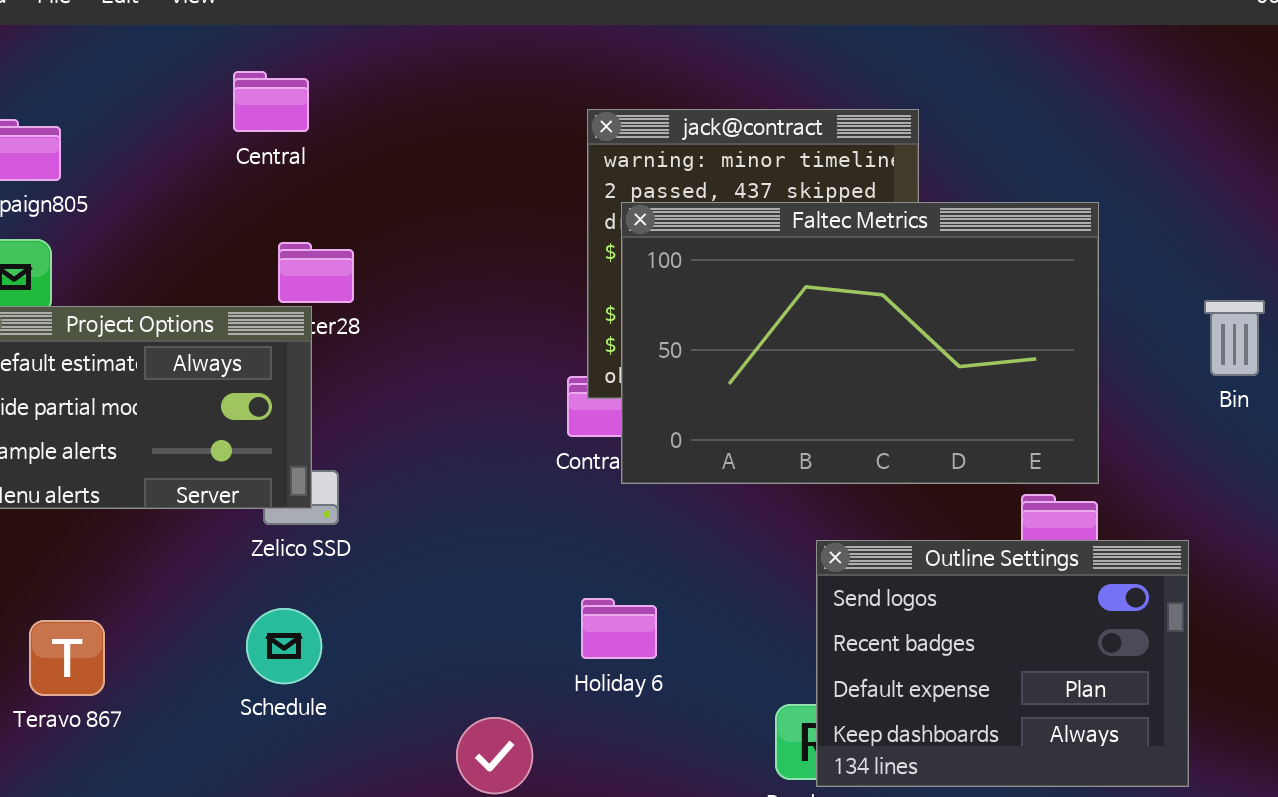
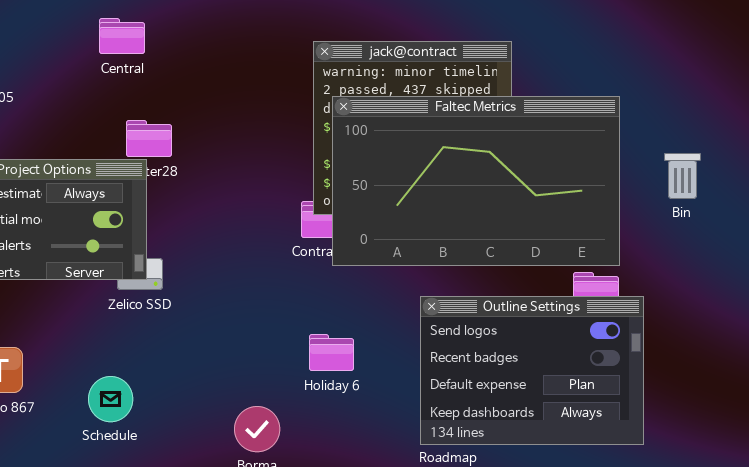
Bin: [1204,300,1265,376] -> [664,153,701,199], moved
Outline Settings: [816,540,1189,787] -> [420,296,644,445], moved
Schedule: [246,608,322,684] -> [88,376,133,422], moved

